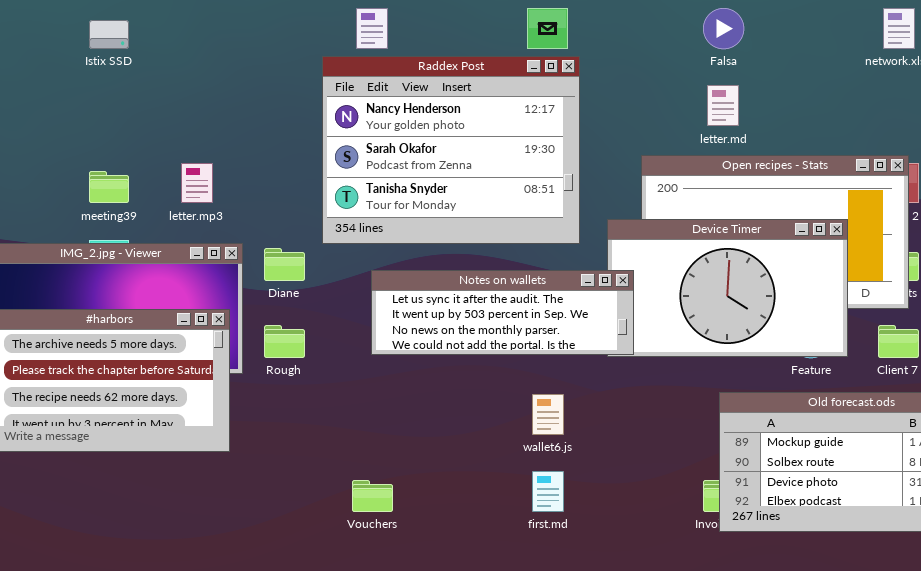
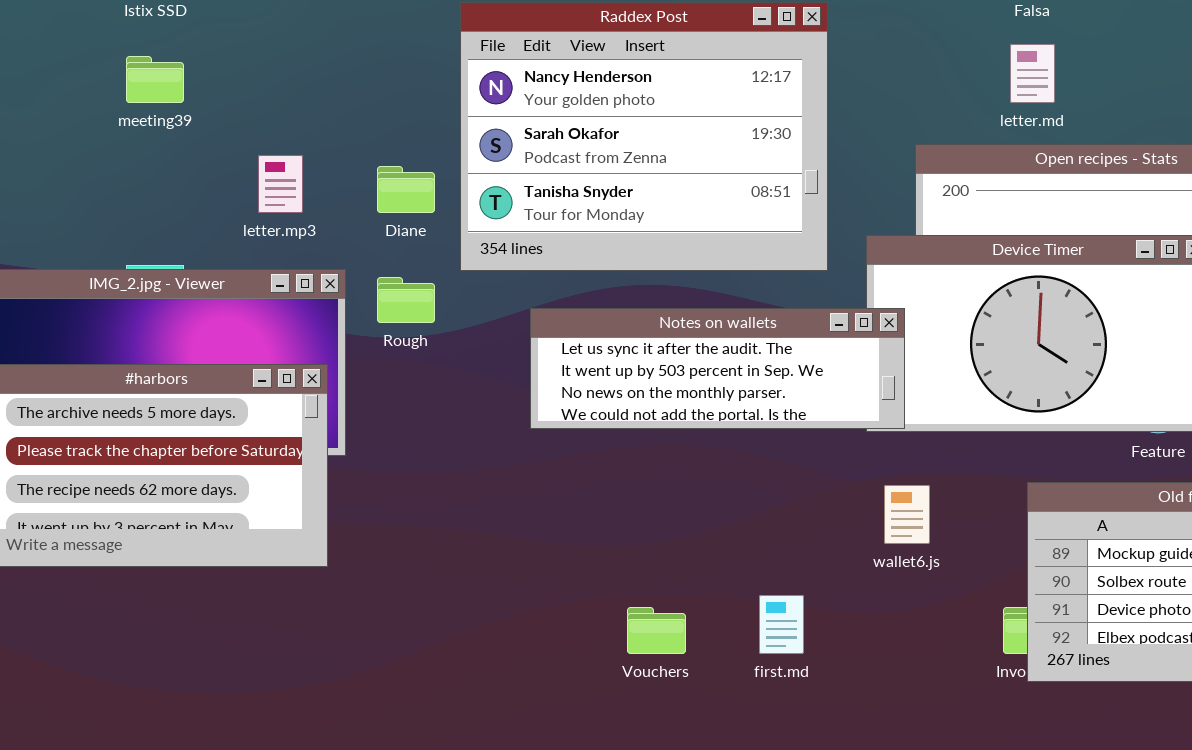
meeting39: [89,171,129,203] -> [126,56,184,103], moved
Diane: [264,248,305,281] -> [377,166,435,213], moved
Rough: [264,325,305,358] -> [377,277,435,323], moved
wallet6.js: [532,394,564,435] -> [884,485,930,544], moved
Vouchers: [352,480,393,512] -> [627,607,686,654], moved

